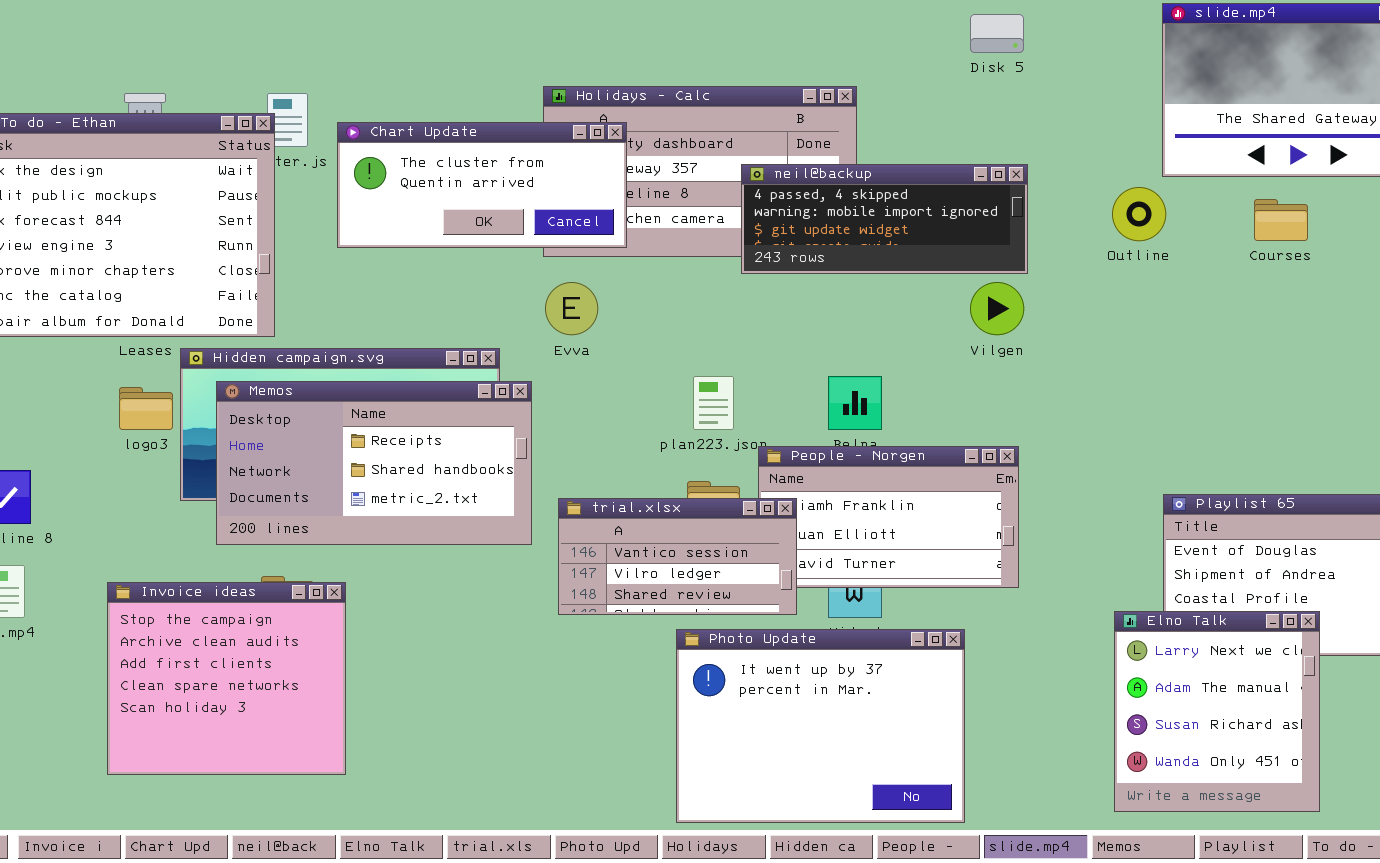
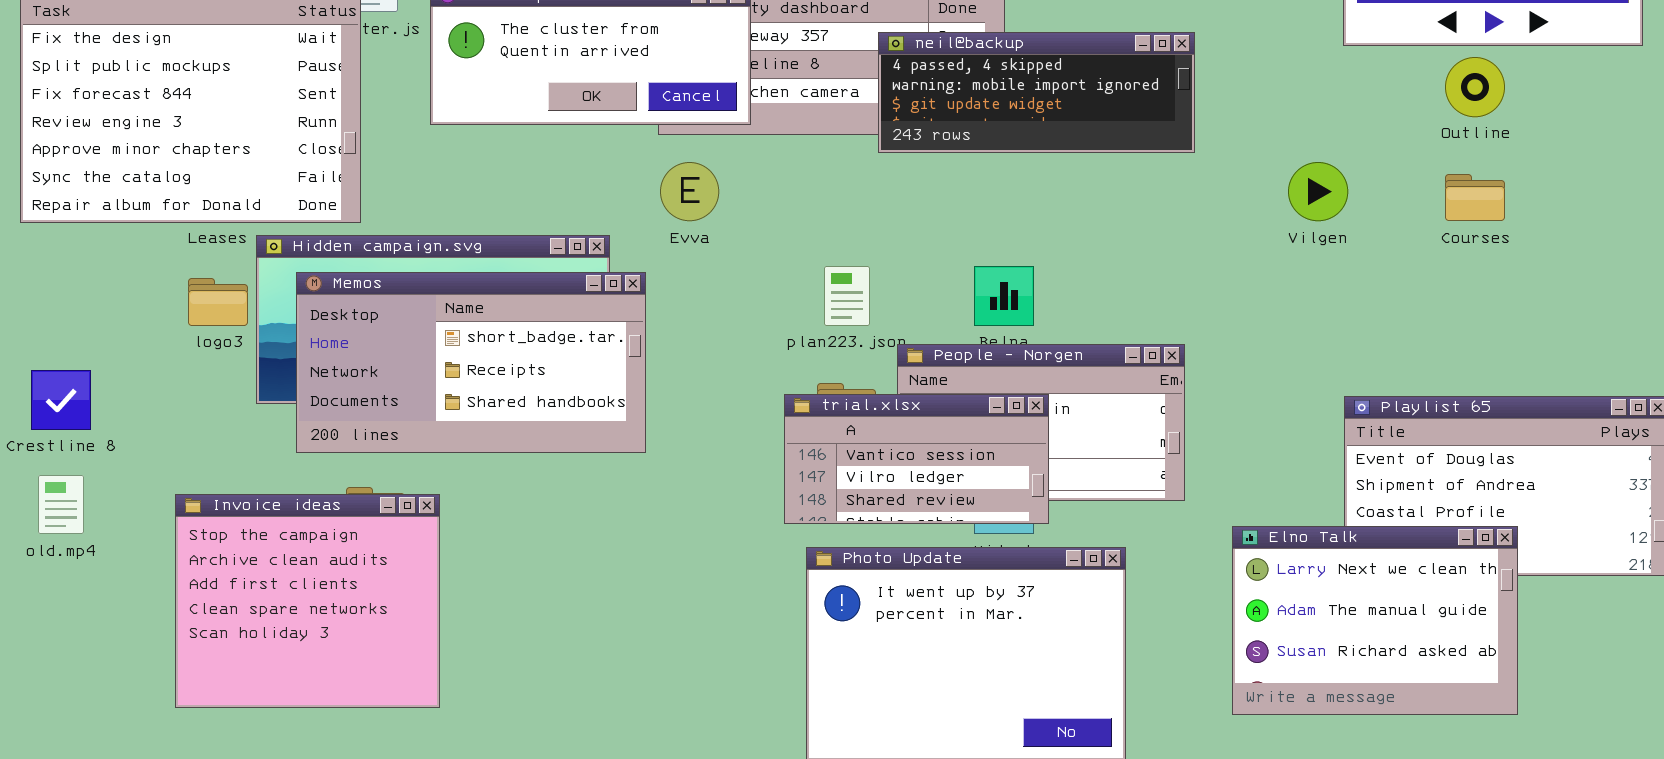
Outline: [1112,187,1166,241] -> [1445,57,1505,117], moved
Courses: [1254,199,1308,241] -> [1445,174,1505,221], moved
Vilgen: [970,282,1024,335] -> [1288,162,1348,221], moved
Memos: [216,381,532,545] -> [296,272,646,453], scrolled up 1 row
trial.xlsx: [558,498,797,615] -> [784,394,1049,524], moved
Elno Talk: [1114,611,1320,812] -> [1232,526,1518,715], resized

